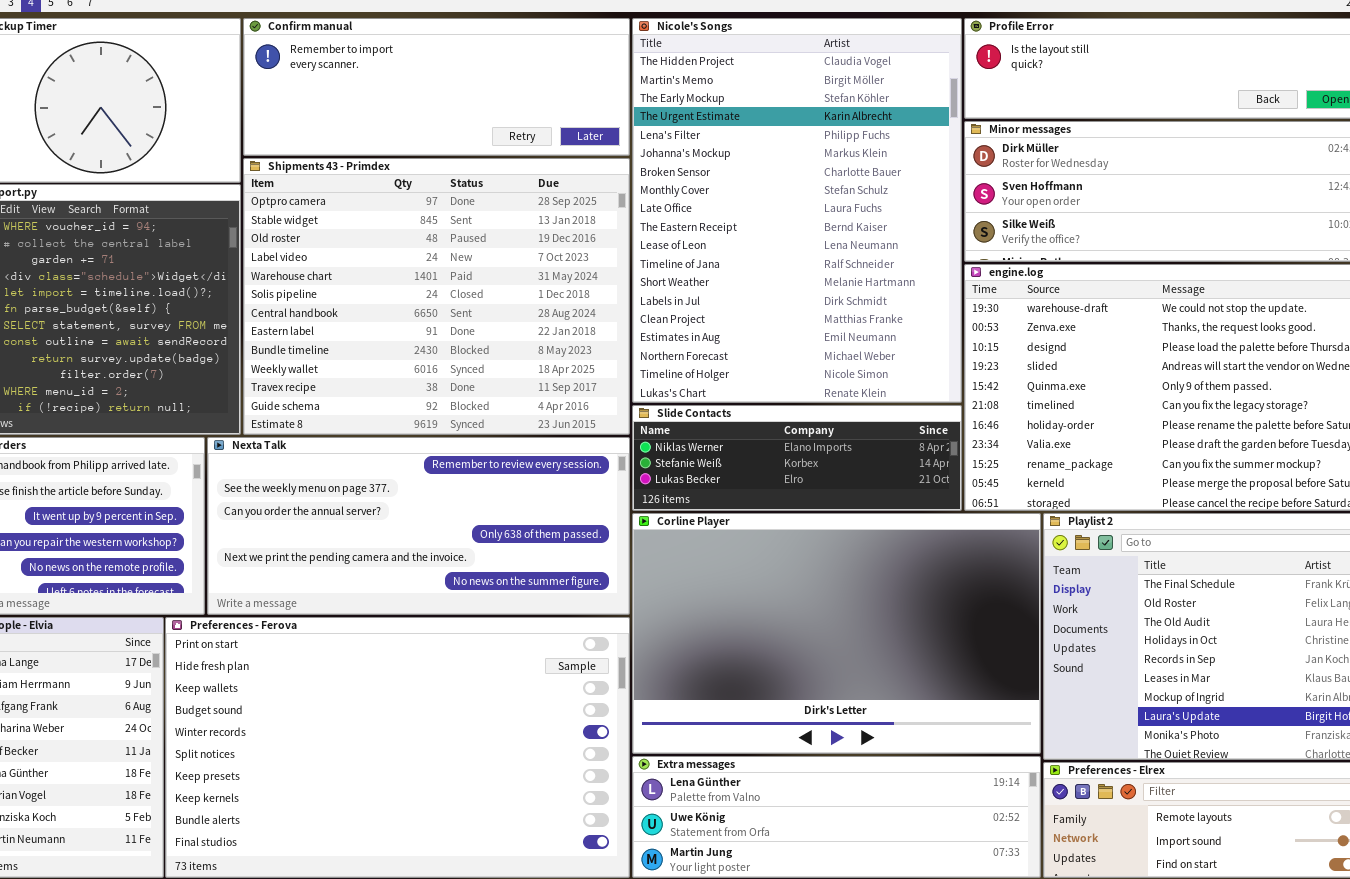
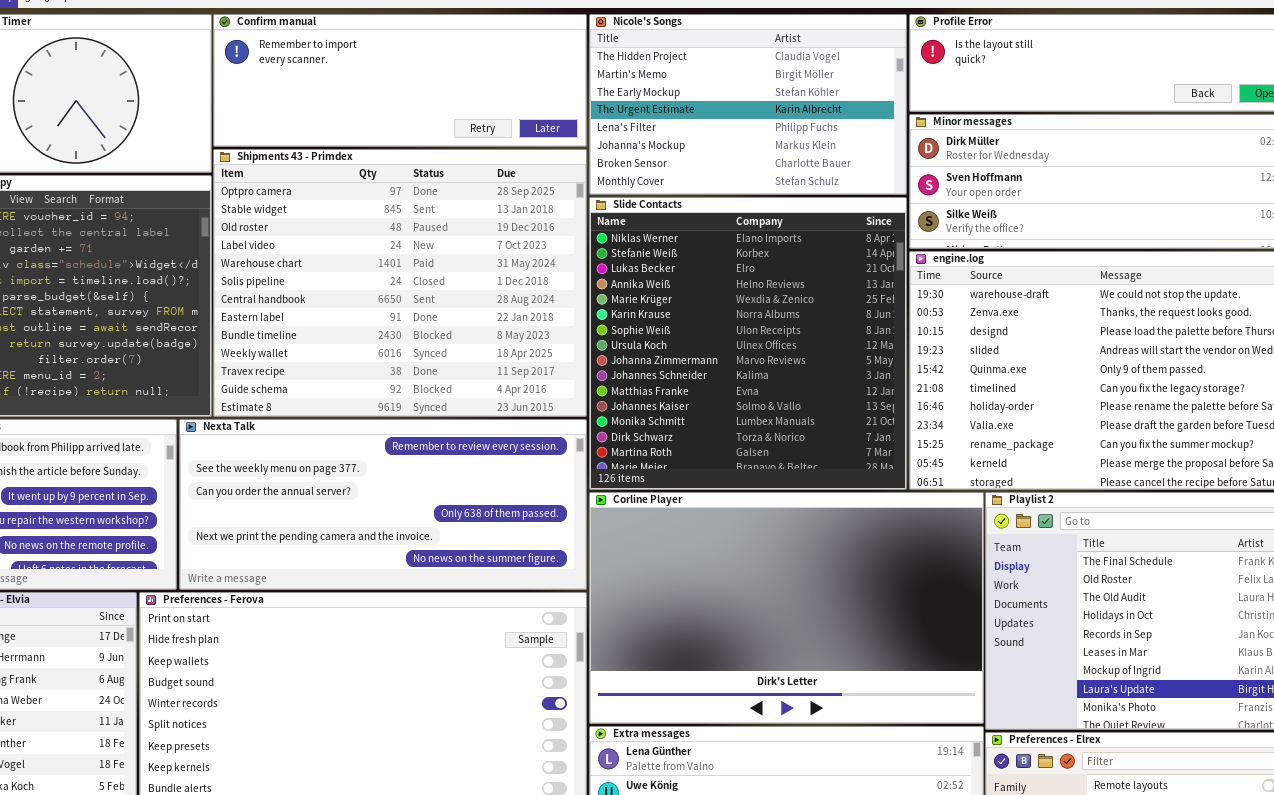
Nicole's Songs: [632,18,962,403] -> [589,14,907,195], resized
Slide Contacts: [632,405,962,511] -> [589,197,907,490], resized

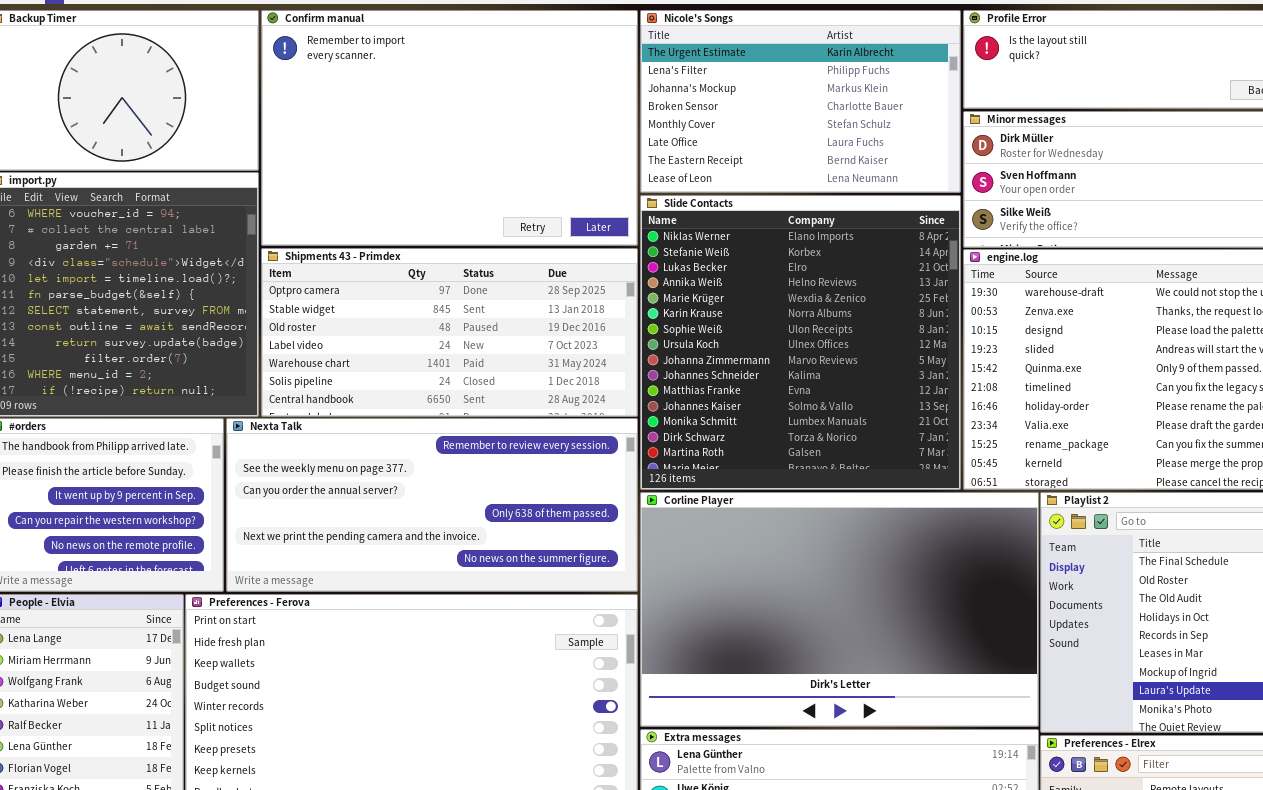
Confirm manual: [213,14,587,147] -> [261,10,638,246], resized
Nicole's Songs: [589,14,907,195] -> [640,10,961,193], scrolled down 3 rows
Shipments 43 - Primdex: [213,149,587,417] -> [261,248,638,417], resized

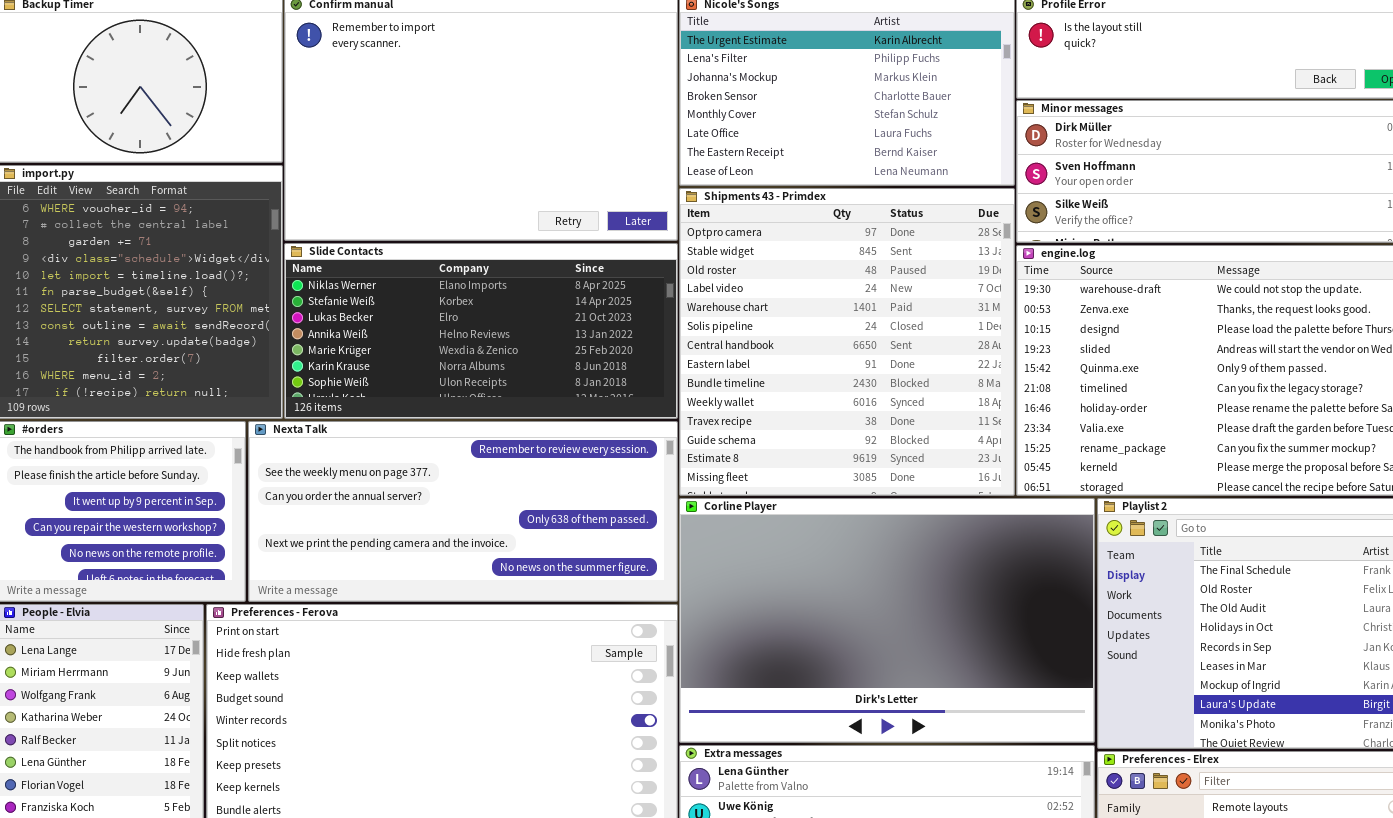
Slide Contacts: [640,195,961,490] -> [284,243,678,419], moved, resized
Shipments 43 - Primdex: [261,248,638,417] -> [679,188,1015,496], moved, resized

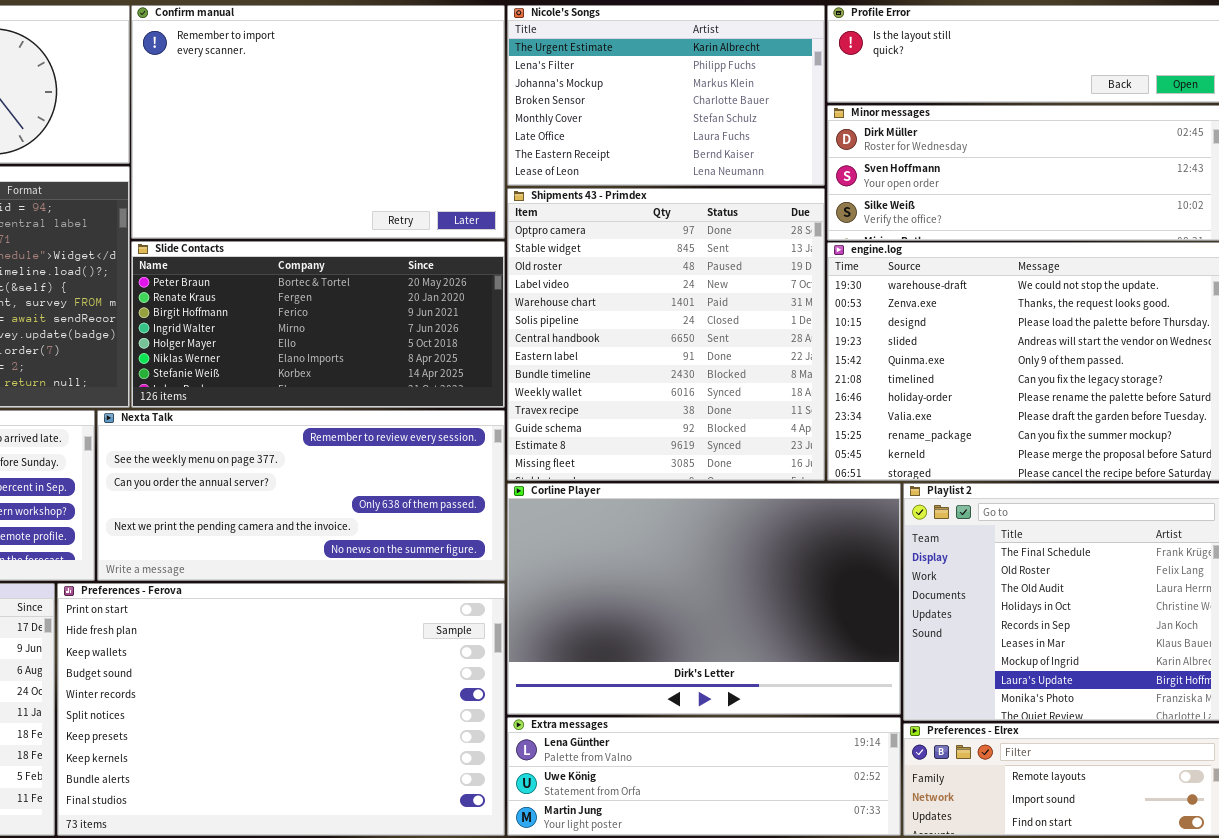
Slide Contacts: [284,243,678,419] -> [131,241,505,408], scrolled up 5 rows

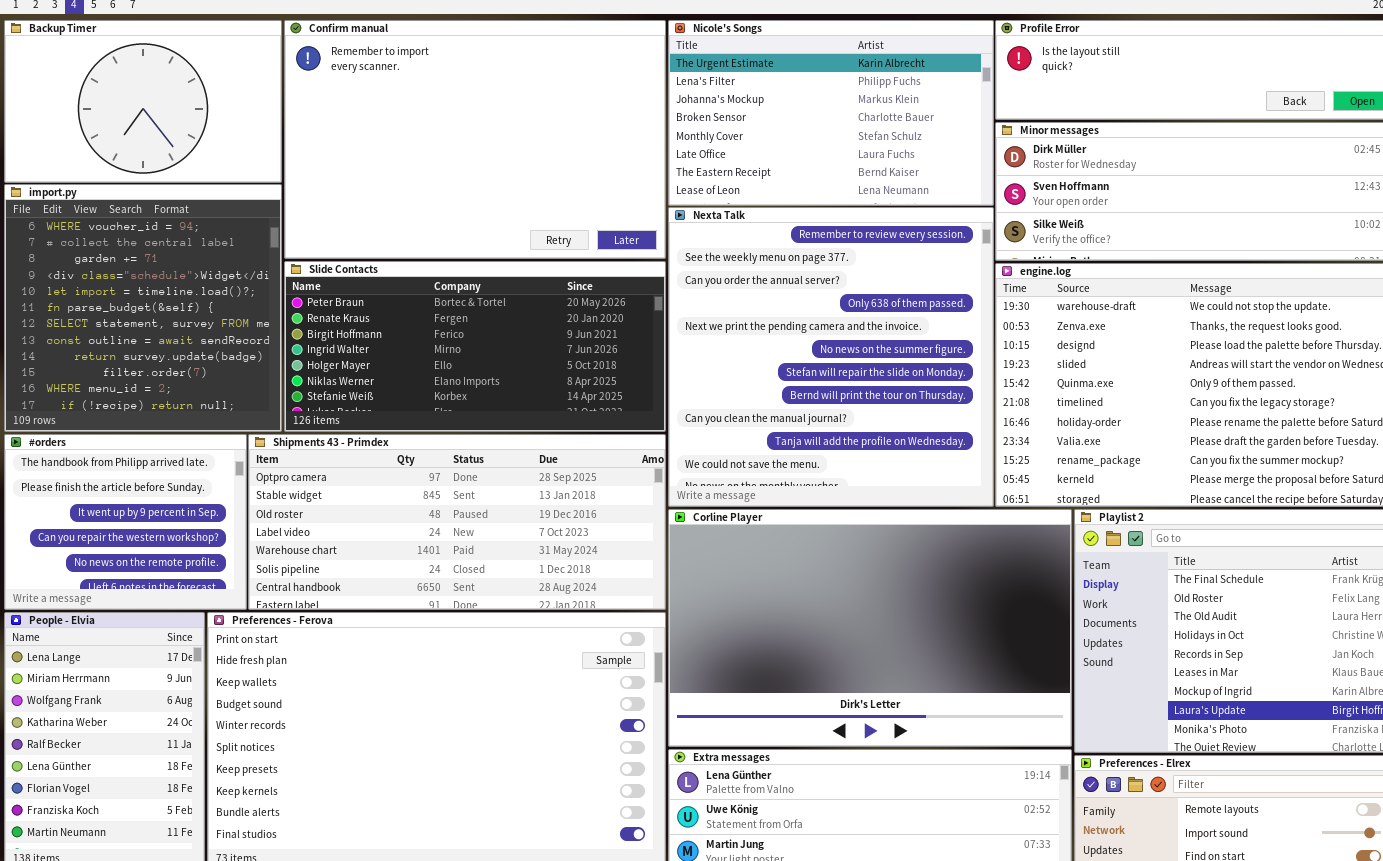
Shipments 43 - Primdex: [507,188,825,481] -> [248,434,666,610], moved, resized
Nexta Talk: [97,410,505,581] -> [668,207,994,507], moved, resized

